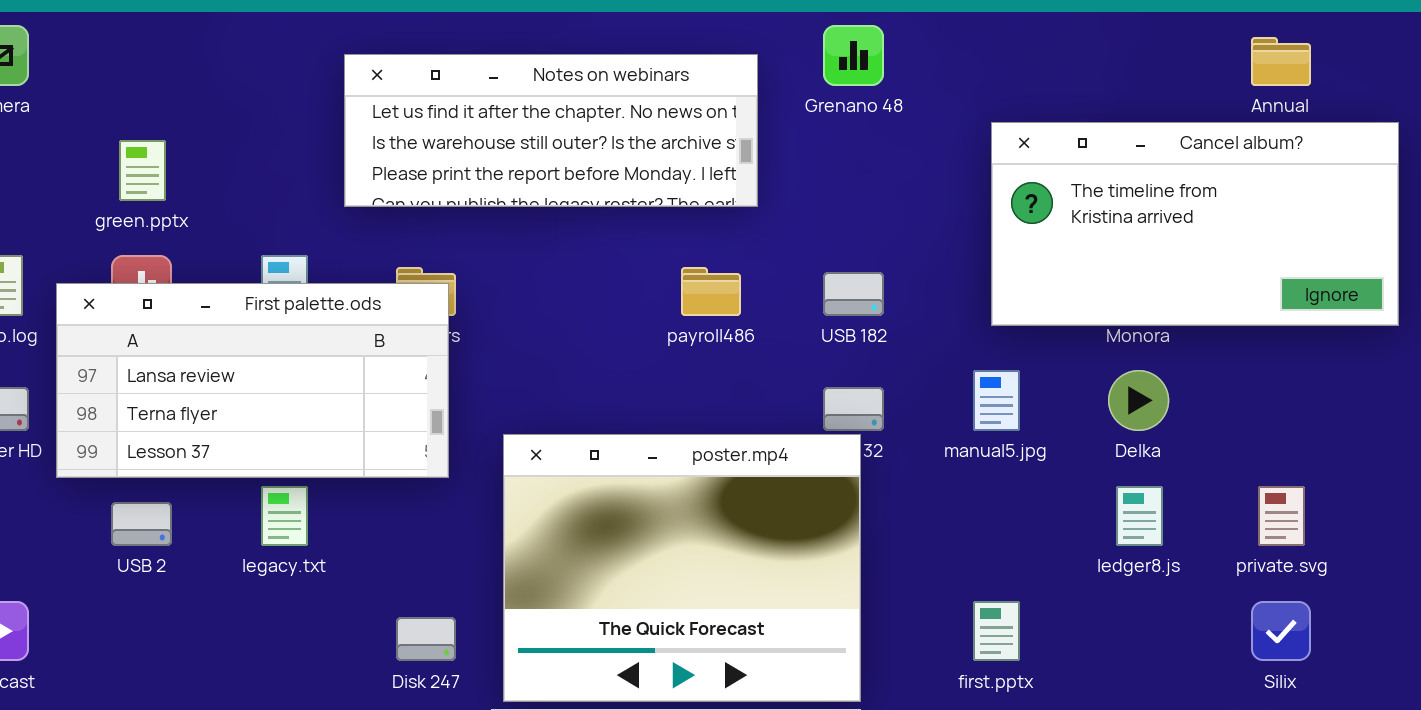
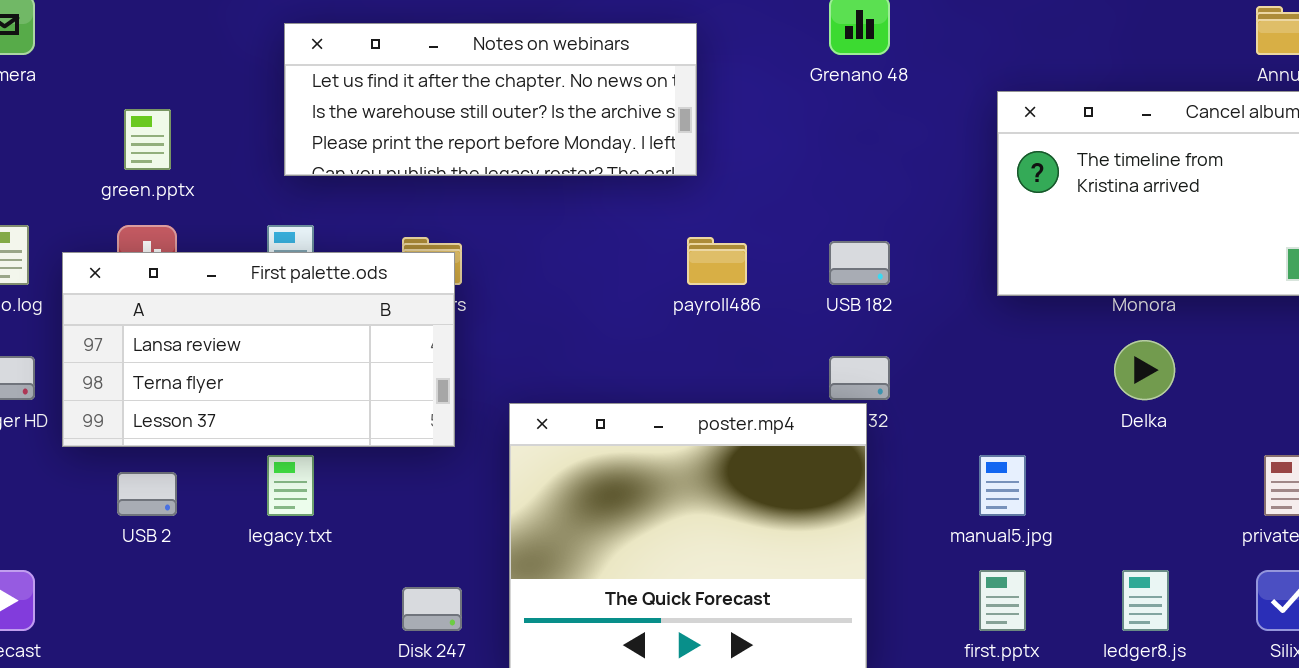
Notes on webinars: [344,54,758,207] -> [284,23,697,176], moved
manual5.jpg: [973,370,1020,431] -> [979,455,1026,516], moved
ledger8.js: [1116,486,1163,546] -> [1122,570,1169,631], moved

